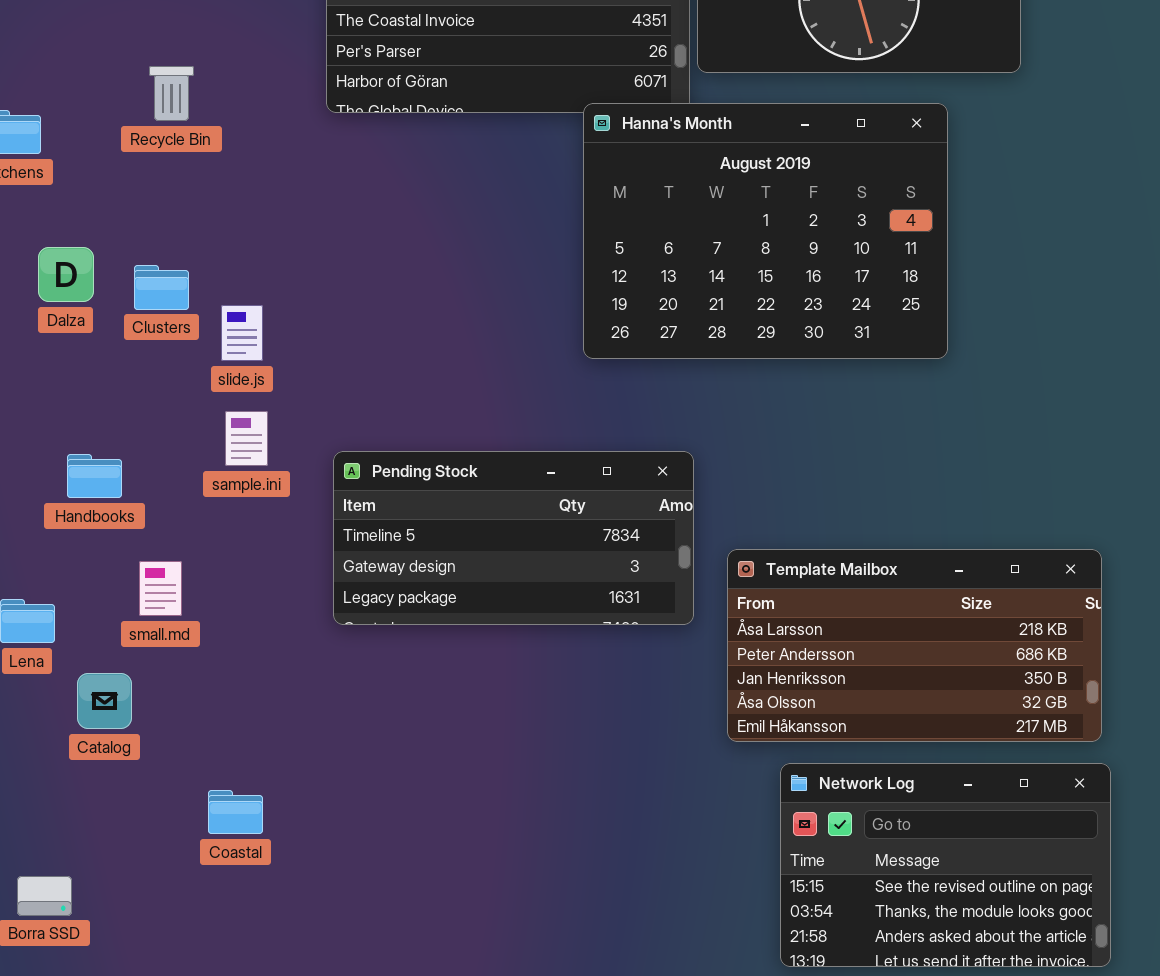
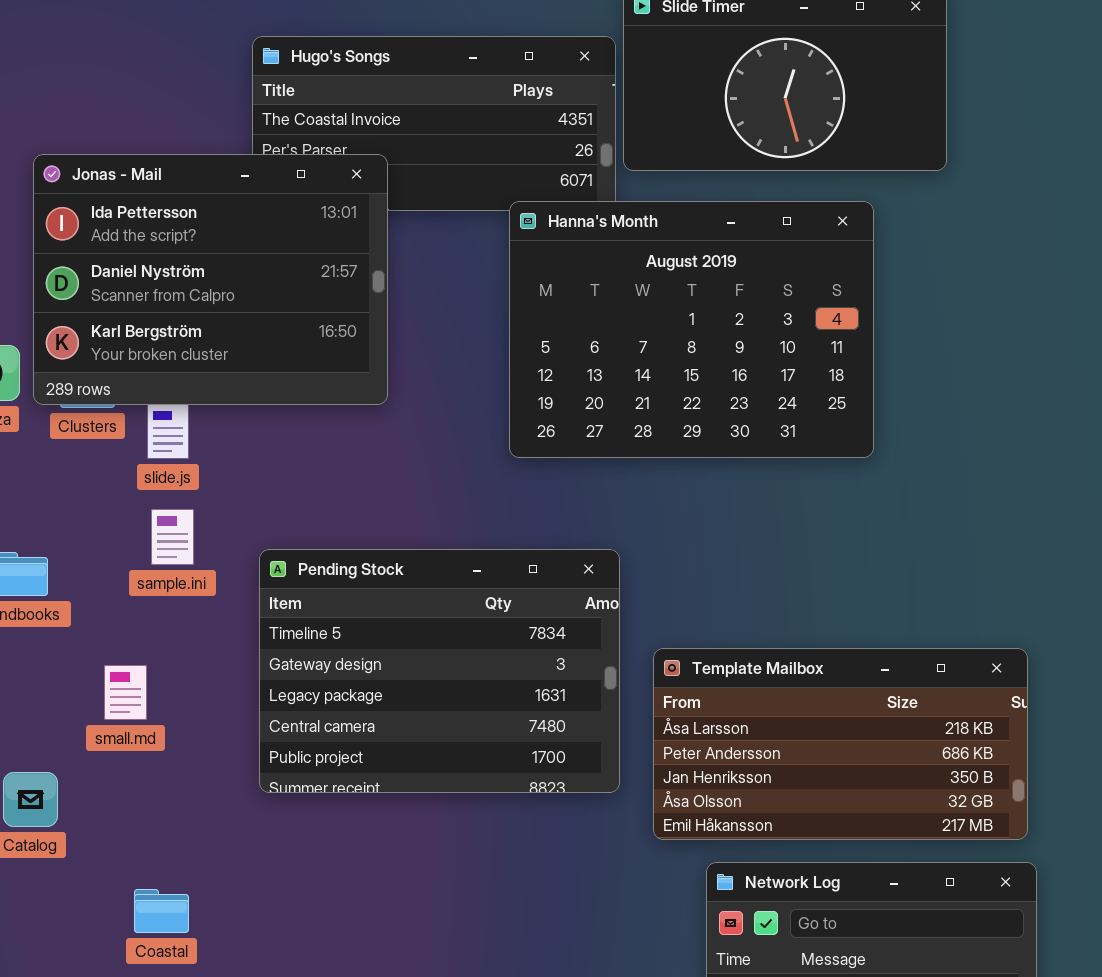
Jonas - Mail: none -> [33,154,388,405], opened
Pending Stock: [333,451,694,625] -> [259,549,620,793], resized
small.md: [139,561,182,616] -> [104,665,147,720], moved

